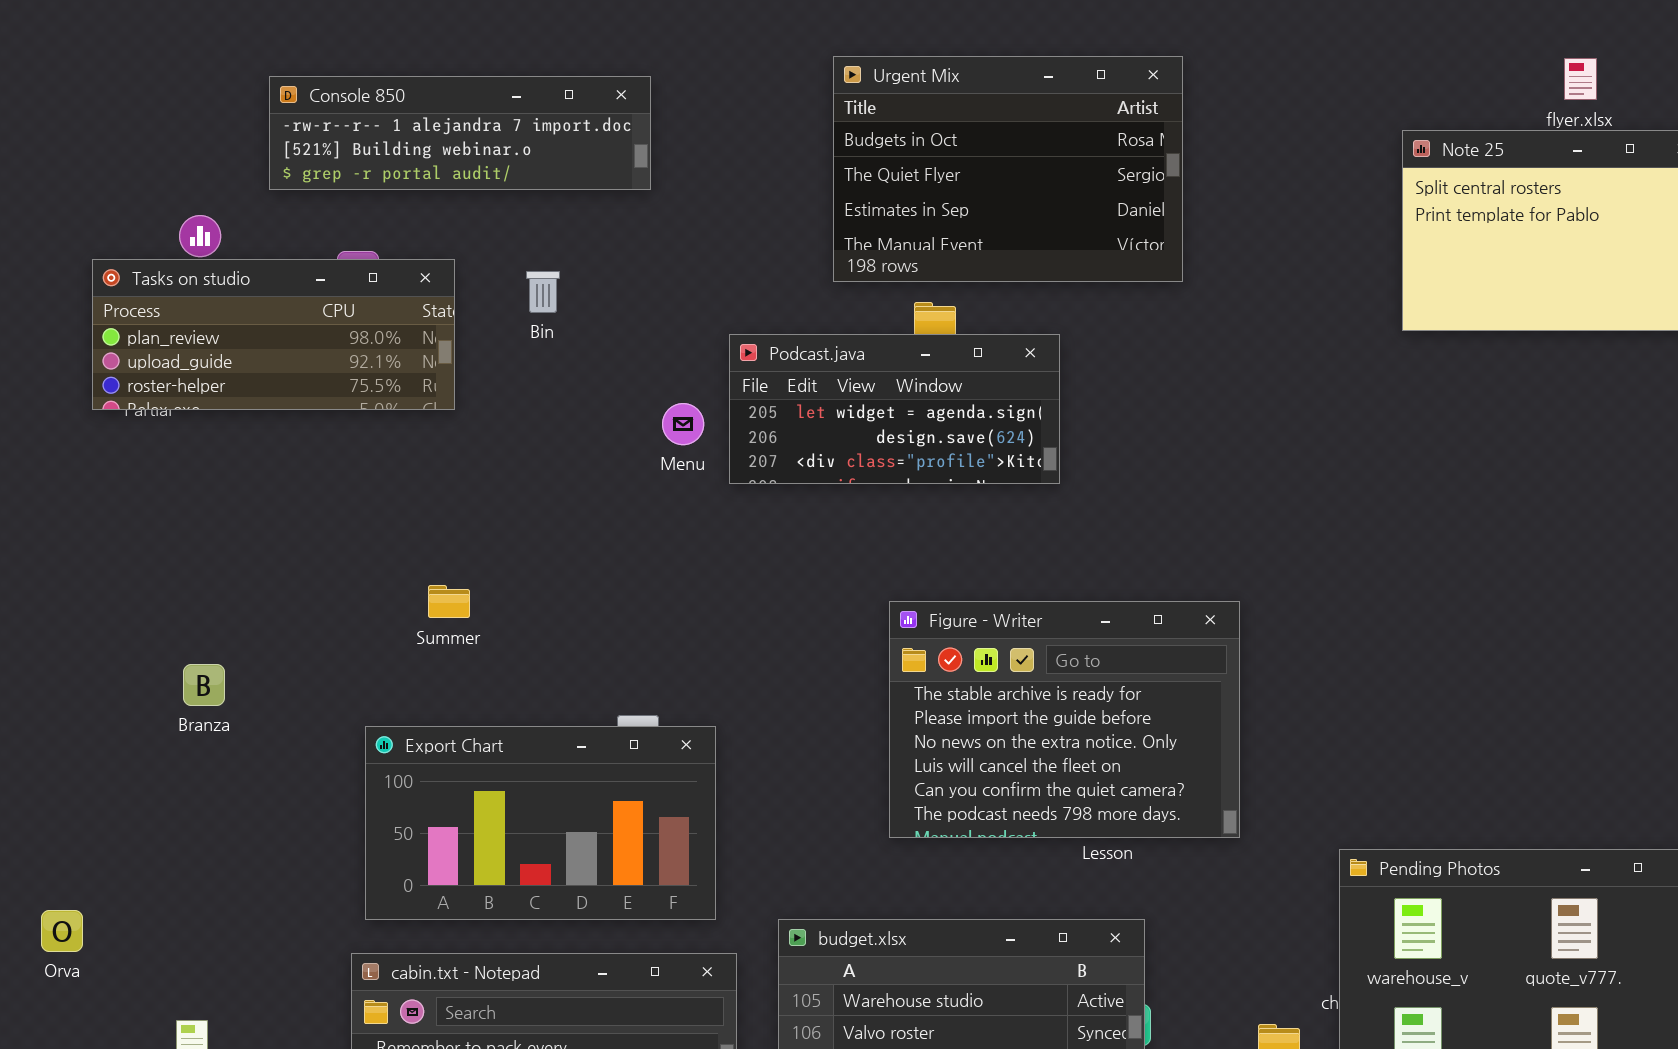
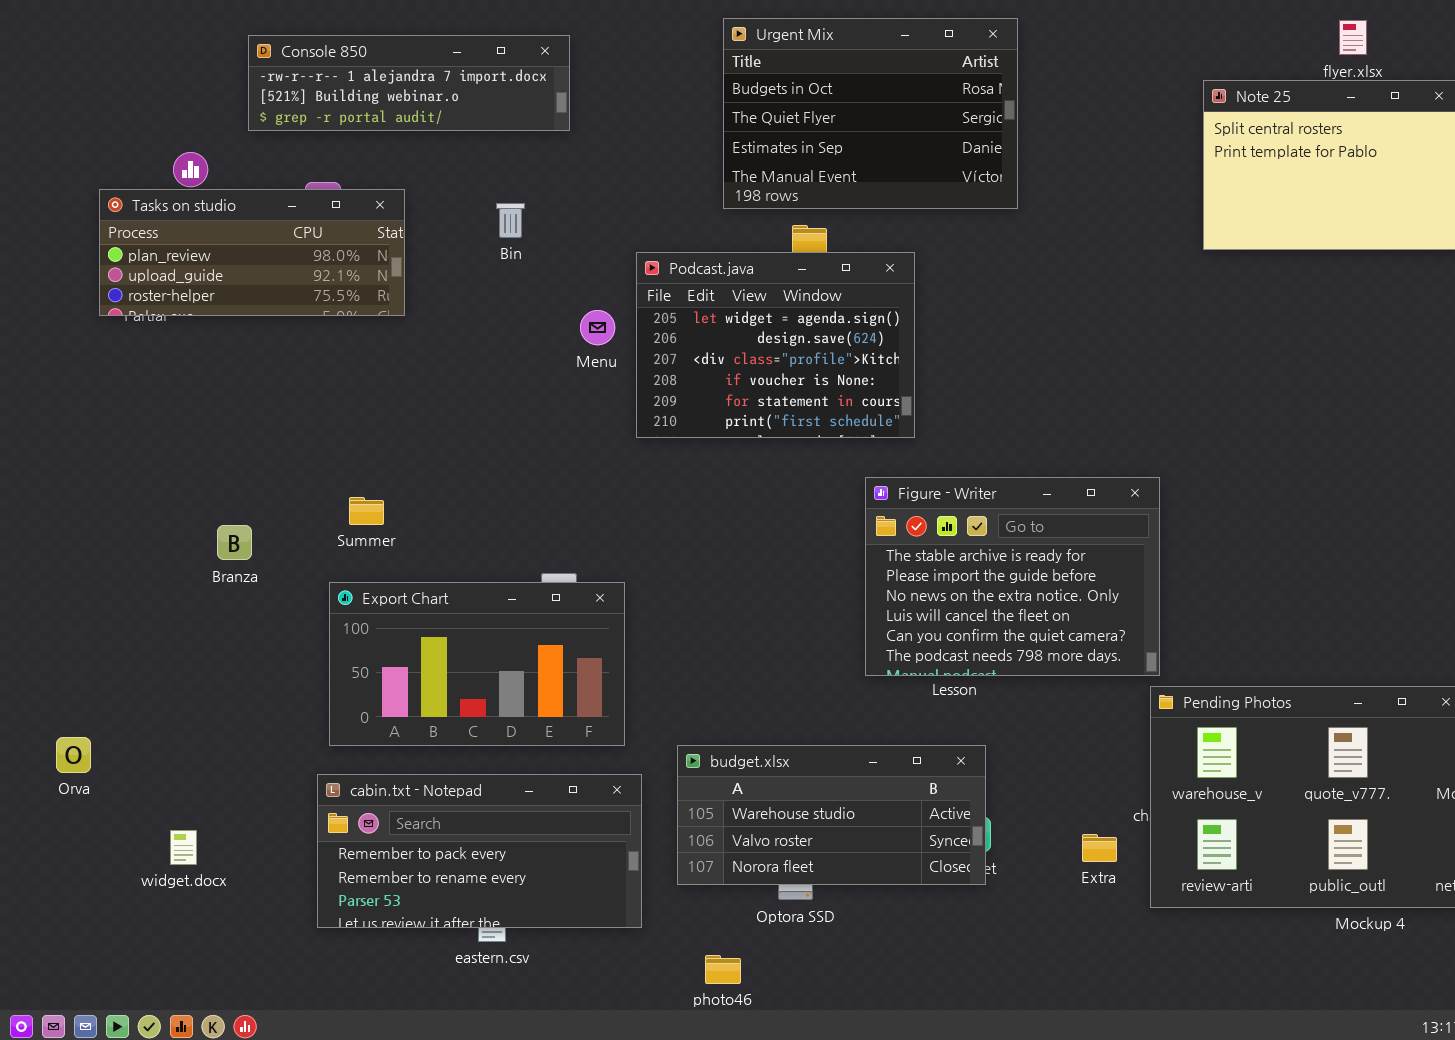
Bin: [526,271,560,313] -> [496,203,525,238], moved
Podcast.java: [729,334,1060,484] -> [636,252,915,438], resized
Summer: [428,585,470,618] -> [349,497,384,525], moved
Figure - Writer: [889,601,1240,838] -> [865,477,1160,676], moved
Branza: [183,664,225,706] -> [217,525,252,560], moved

